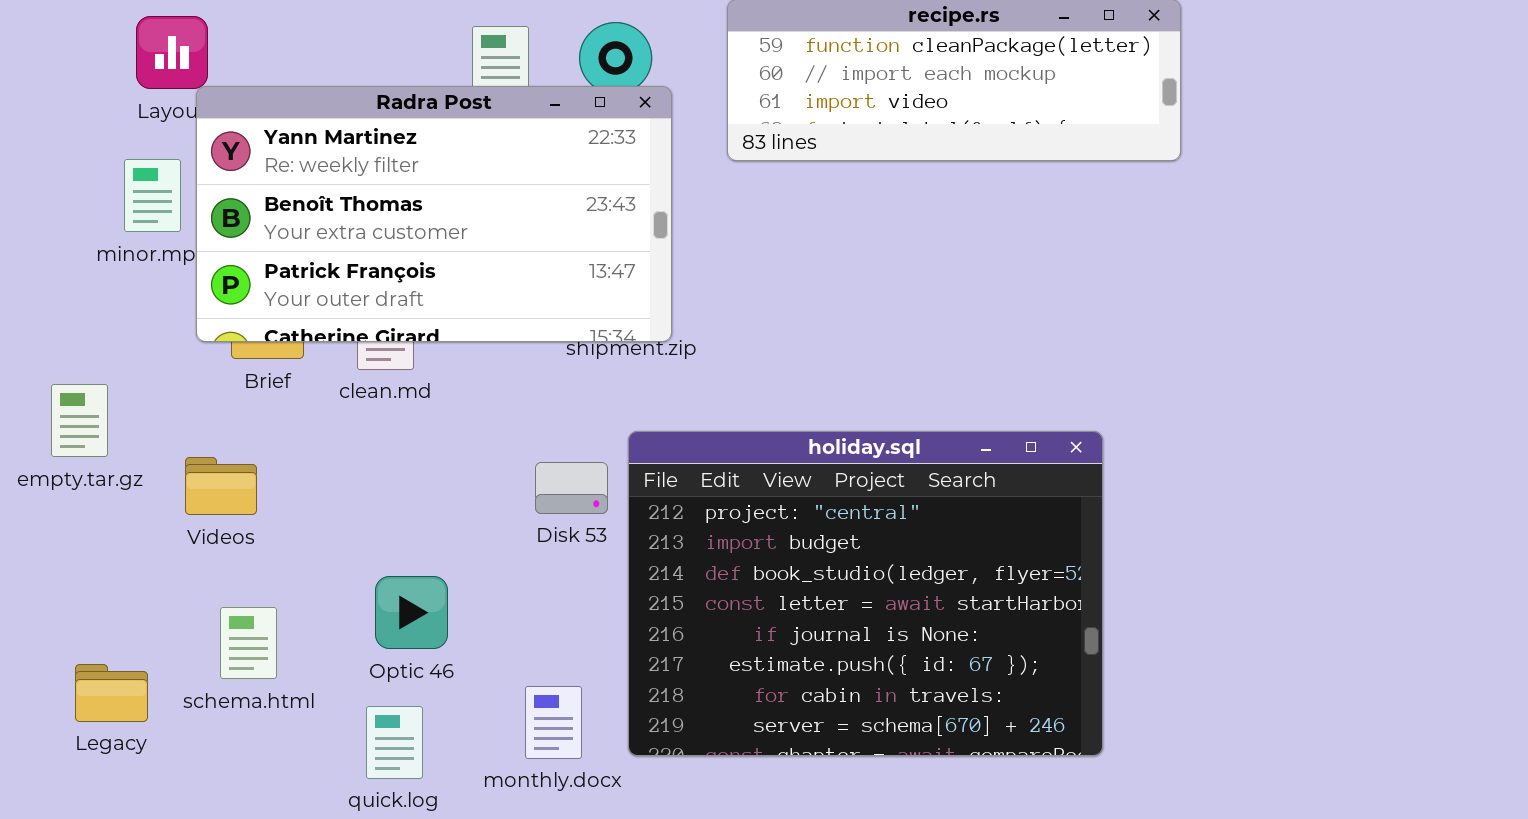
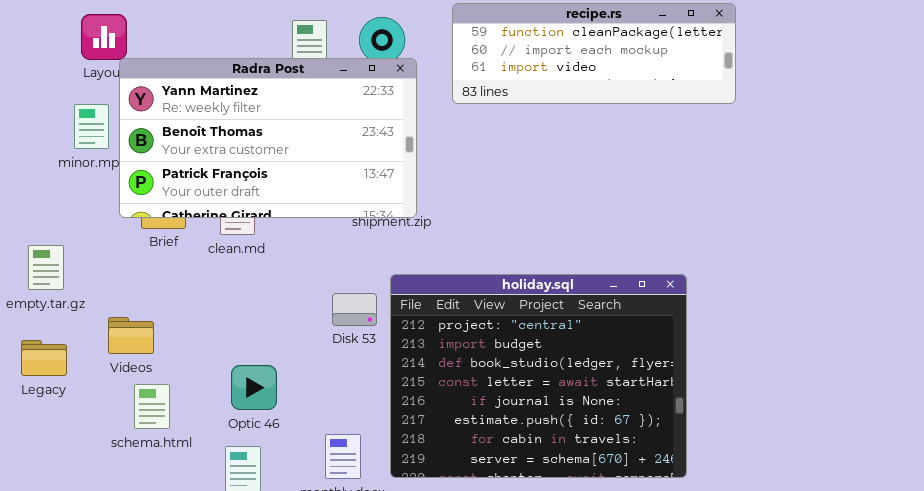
Videos: [185,457,257,515] -> [108,317,154,354], moved
Legacy: [75,664,148,722] -> [21,340,67,376], moved

